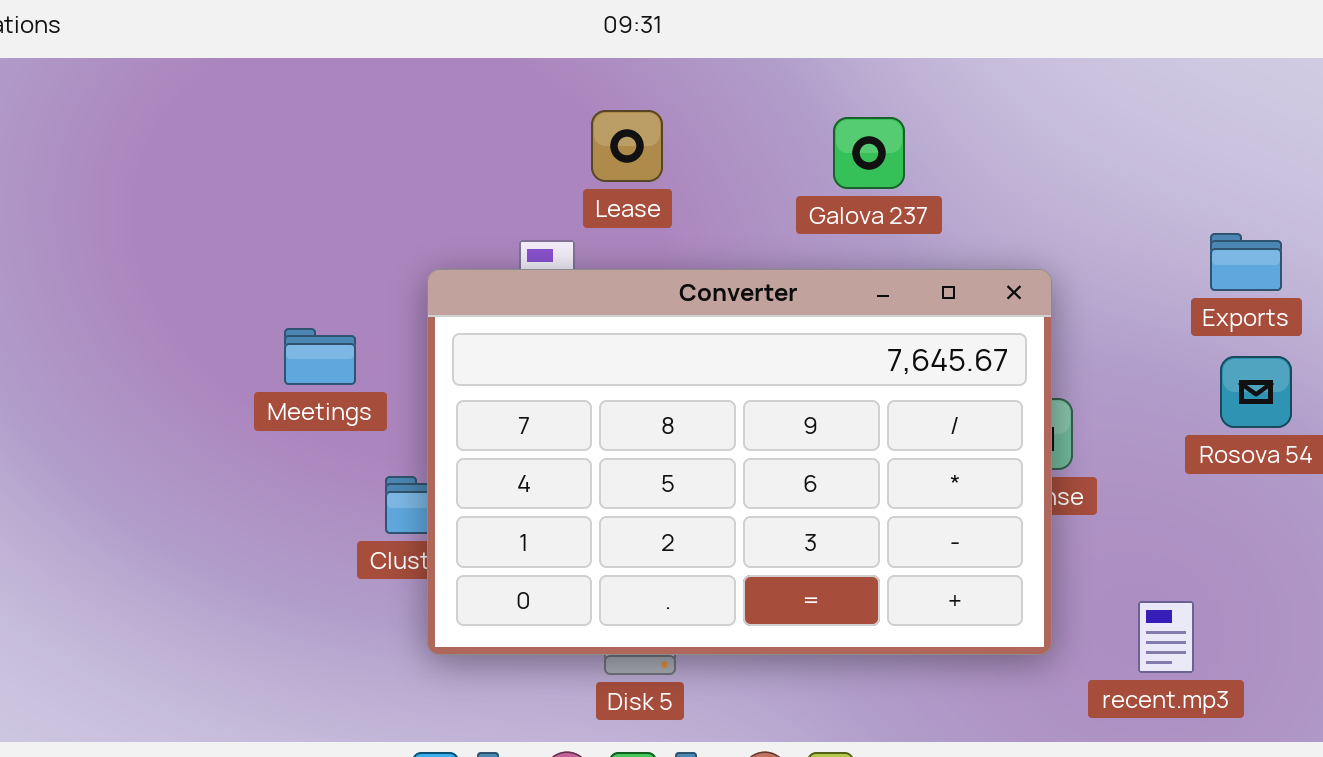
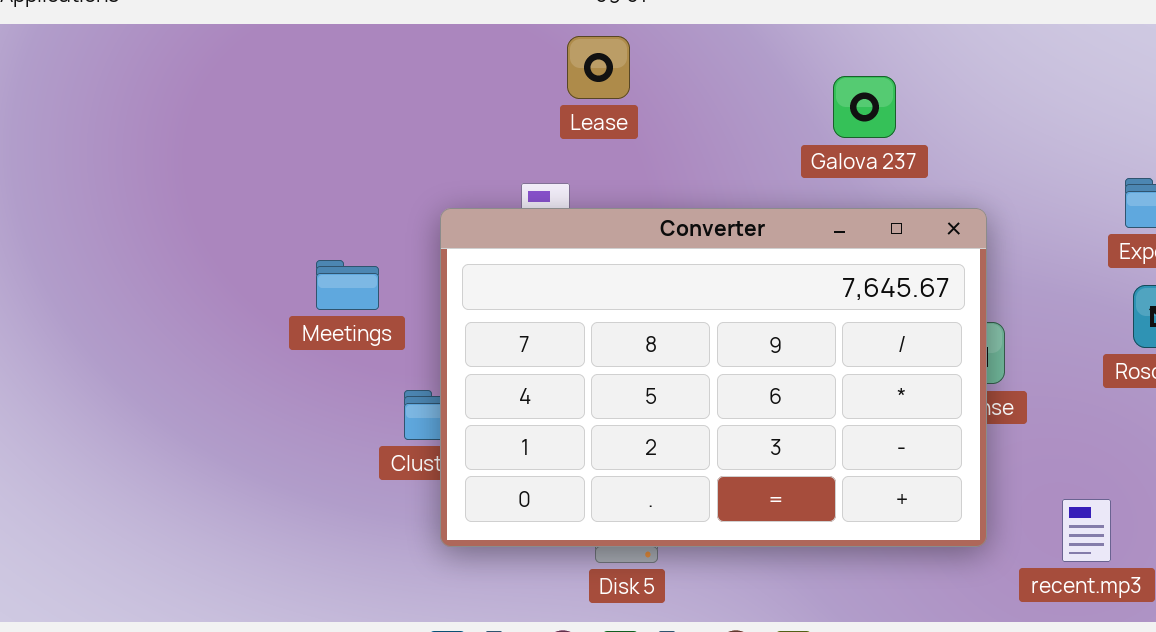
Lease: [591,110,663,182] -> [567,36,630,99], moved
Galova 237: [833,117,905,189] -> [833,76,896,138], moved

